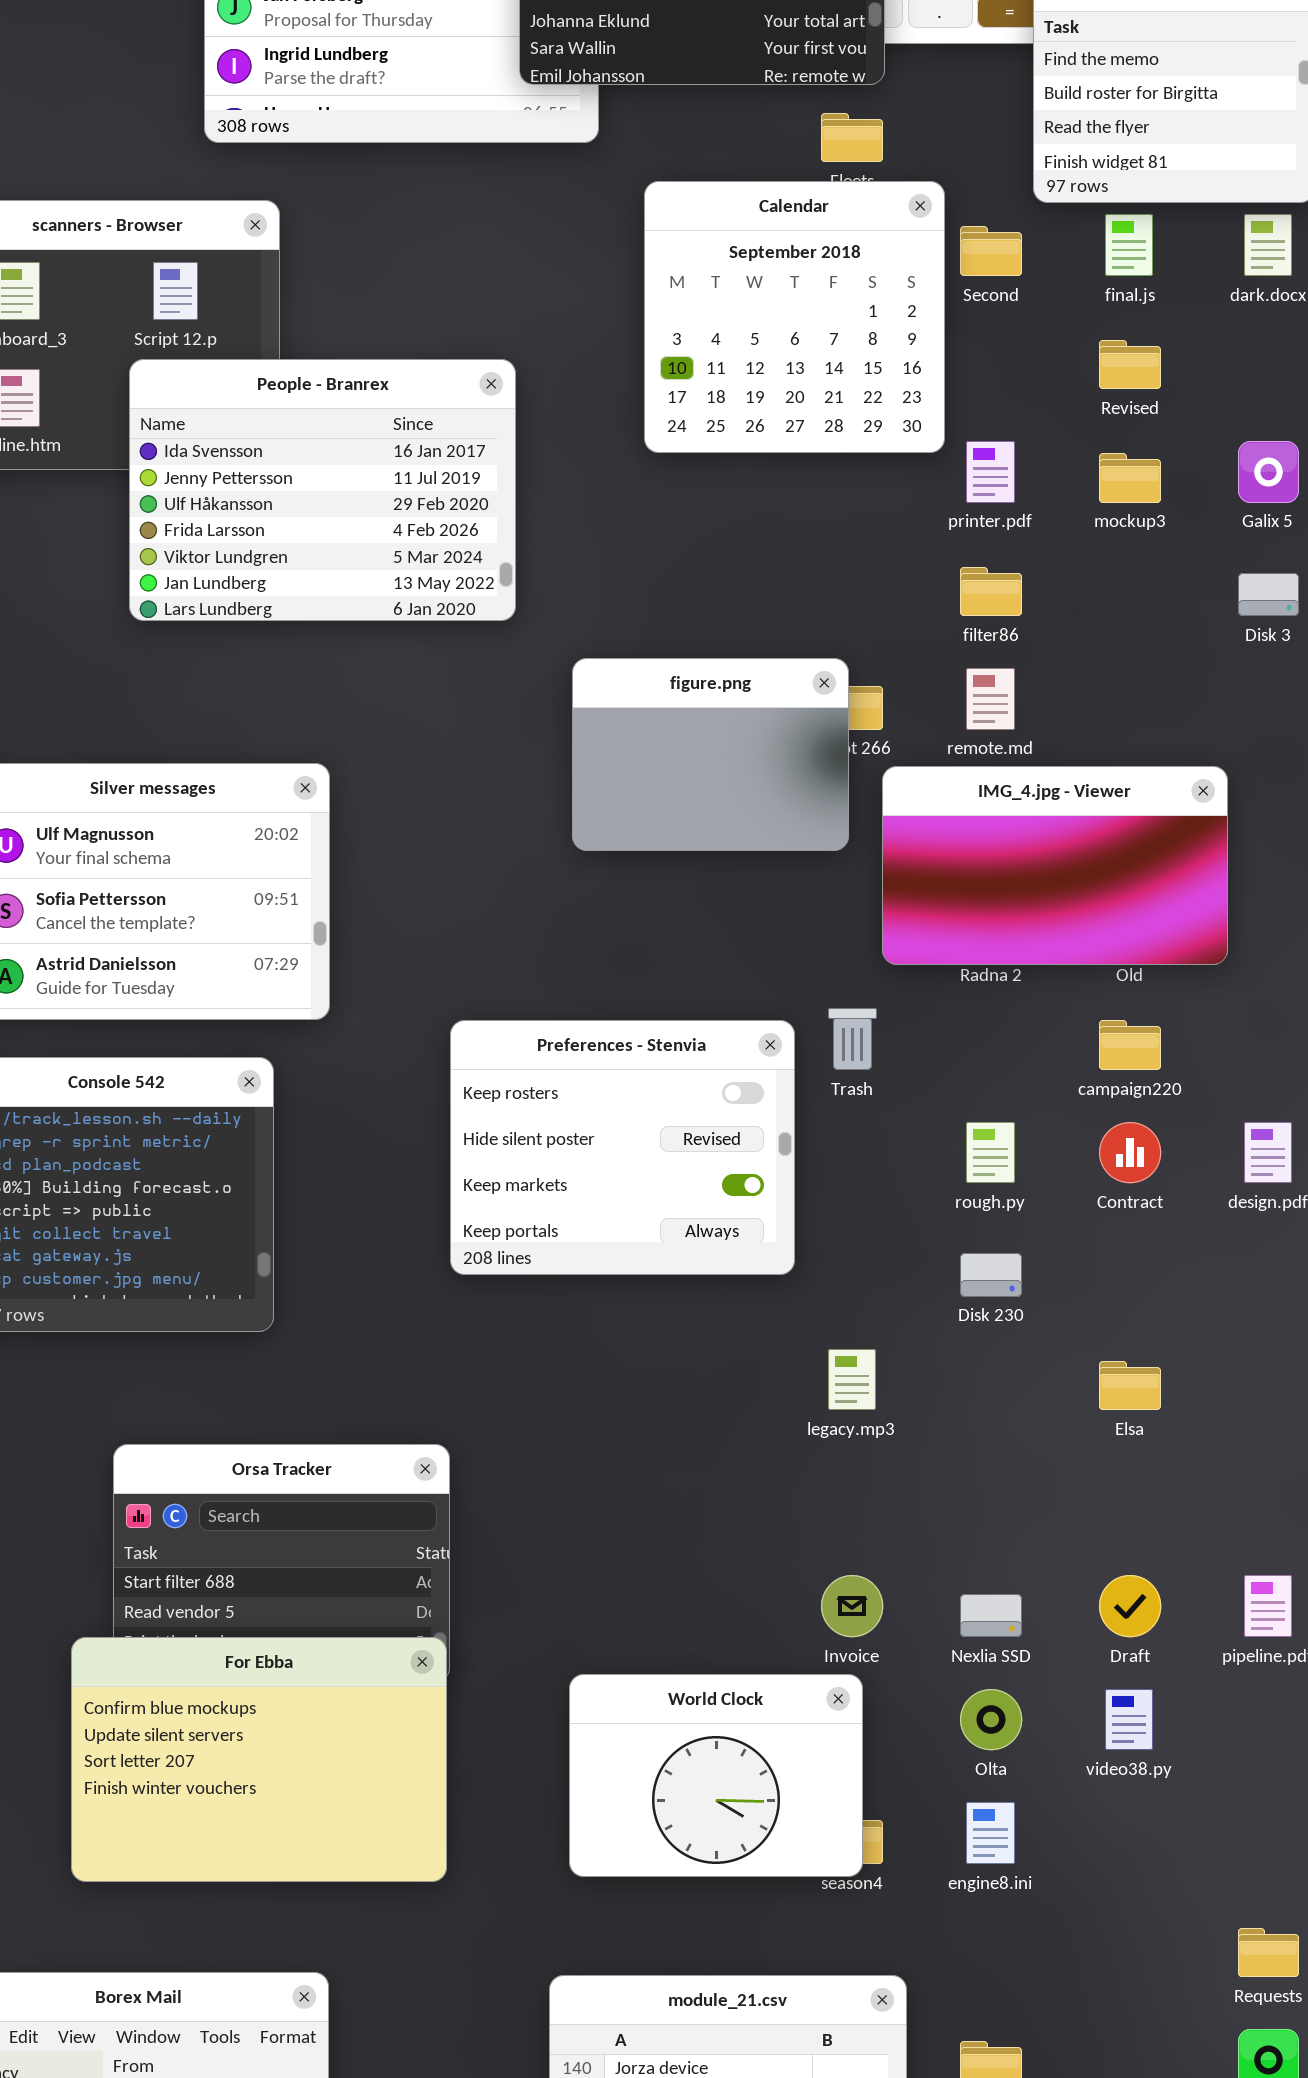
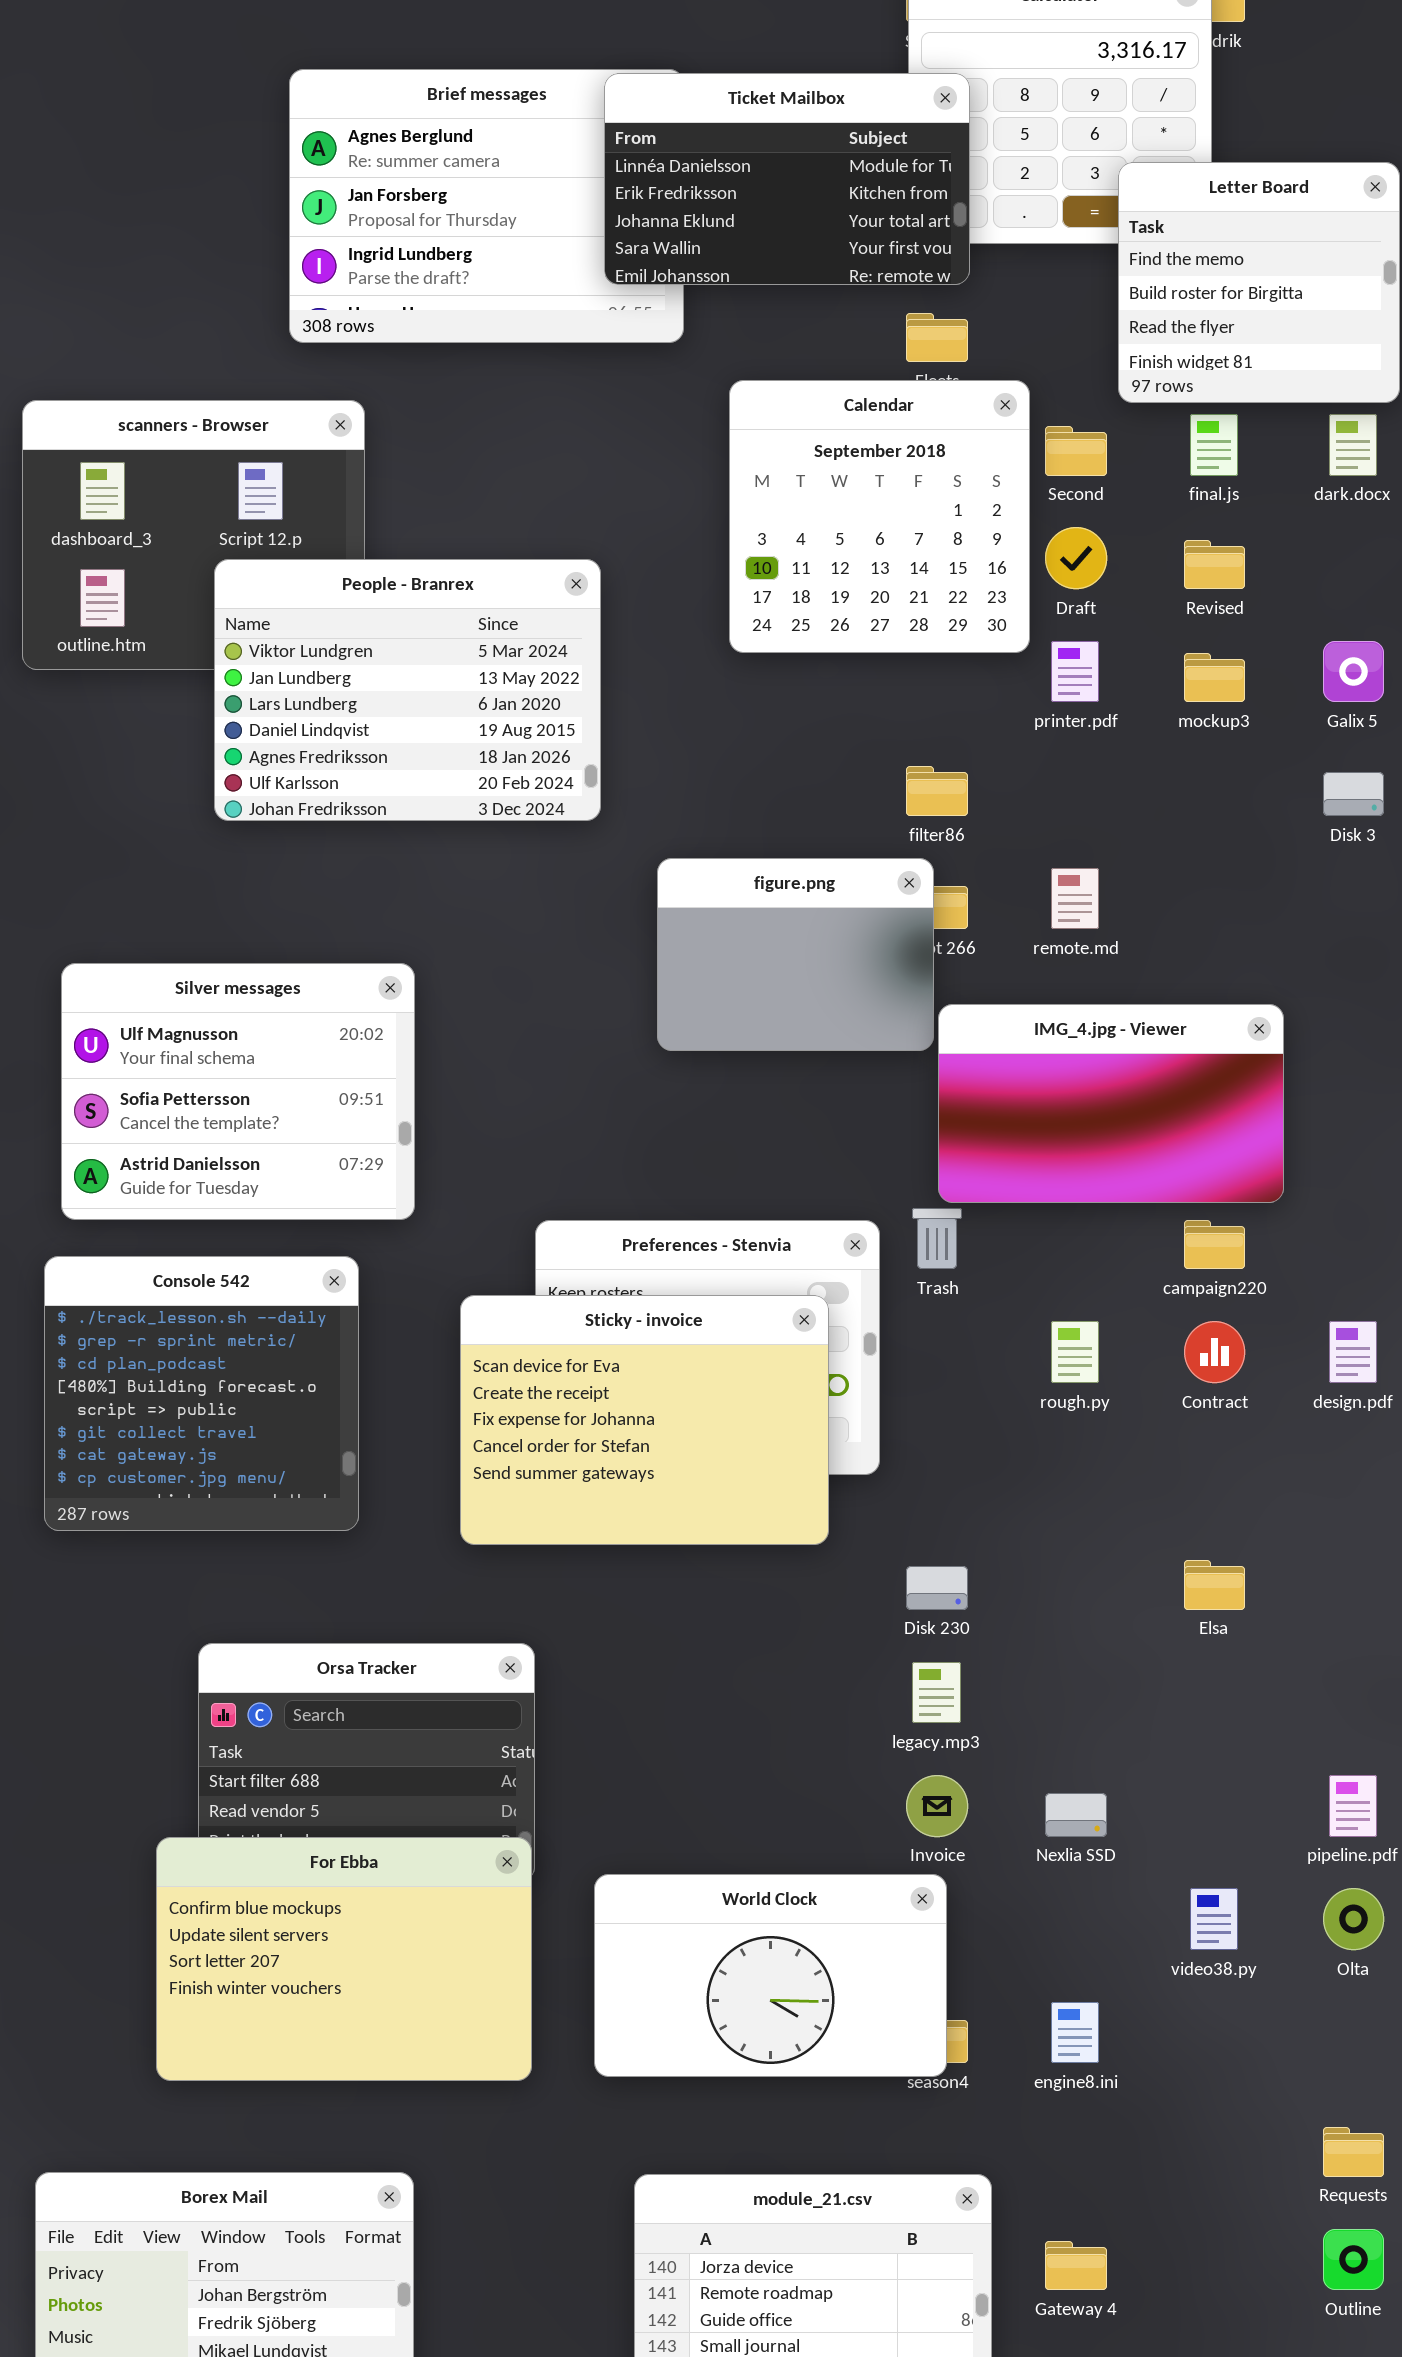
People - Branrex: [129,359,516,621] -> [214,559,601,821], scrolled down 4 rows
filter86: [960,567,1022,616] -> [906,766,968,816], moved
IMG_4.jpg - Viewer: [882,766,1228,965] -> [938,1004,1284,1203], moved
Sticky - invoice: none -> [460,1295,829,1545], opened
Disk 230: [960,1253,1022,1297] -> [906,1566,968,1610], moved
legacy.mp3: [828,1349,876,1410] -> [912,1662,961,1723], moved
Draft: [1099,1575,1161,1637] -> [1045,527,1107,589], moved
World Clock: [569,1674,863,1877] -> [594,1874,947,2077], resized
Olta: [960,1689,1022,1750] -> [1323,1888,1384,1950], moved

